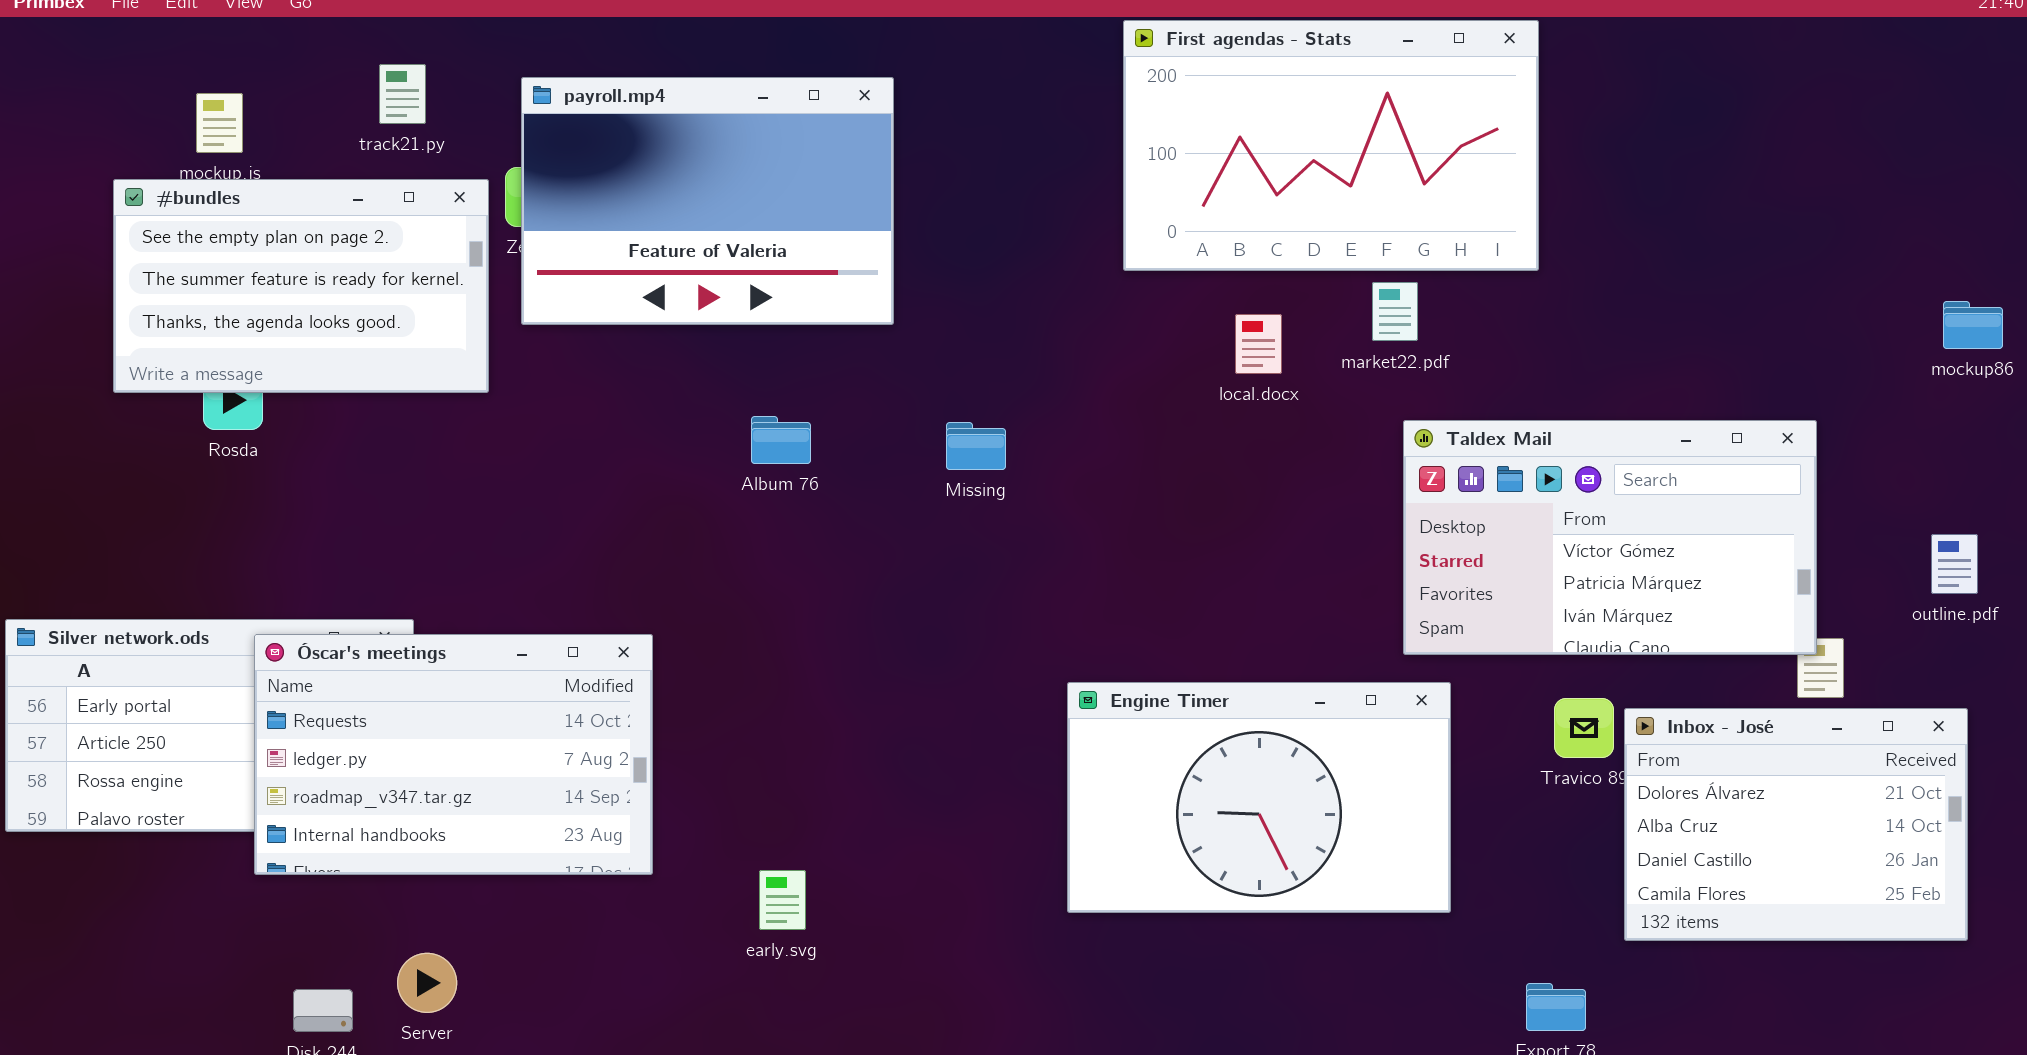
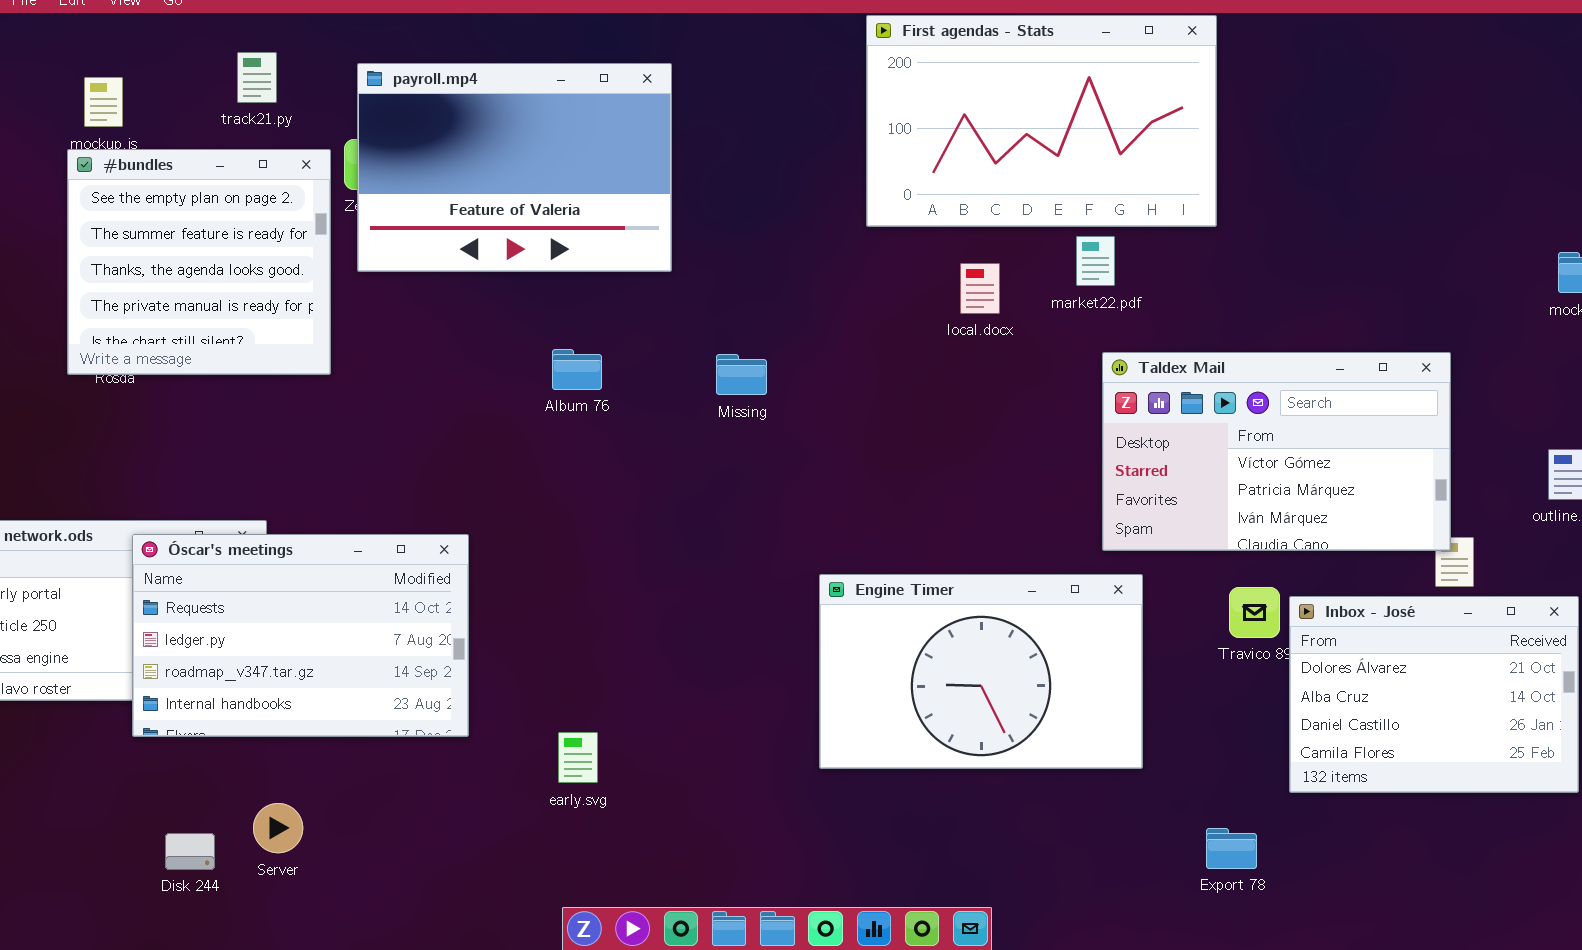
#bundles: [113,179,489,393] -> [67,149,331,375], resized

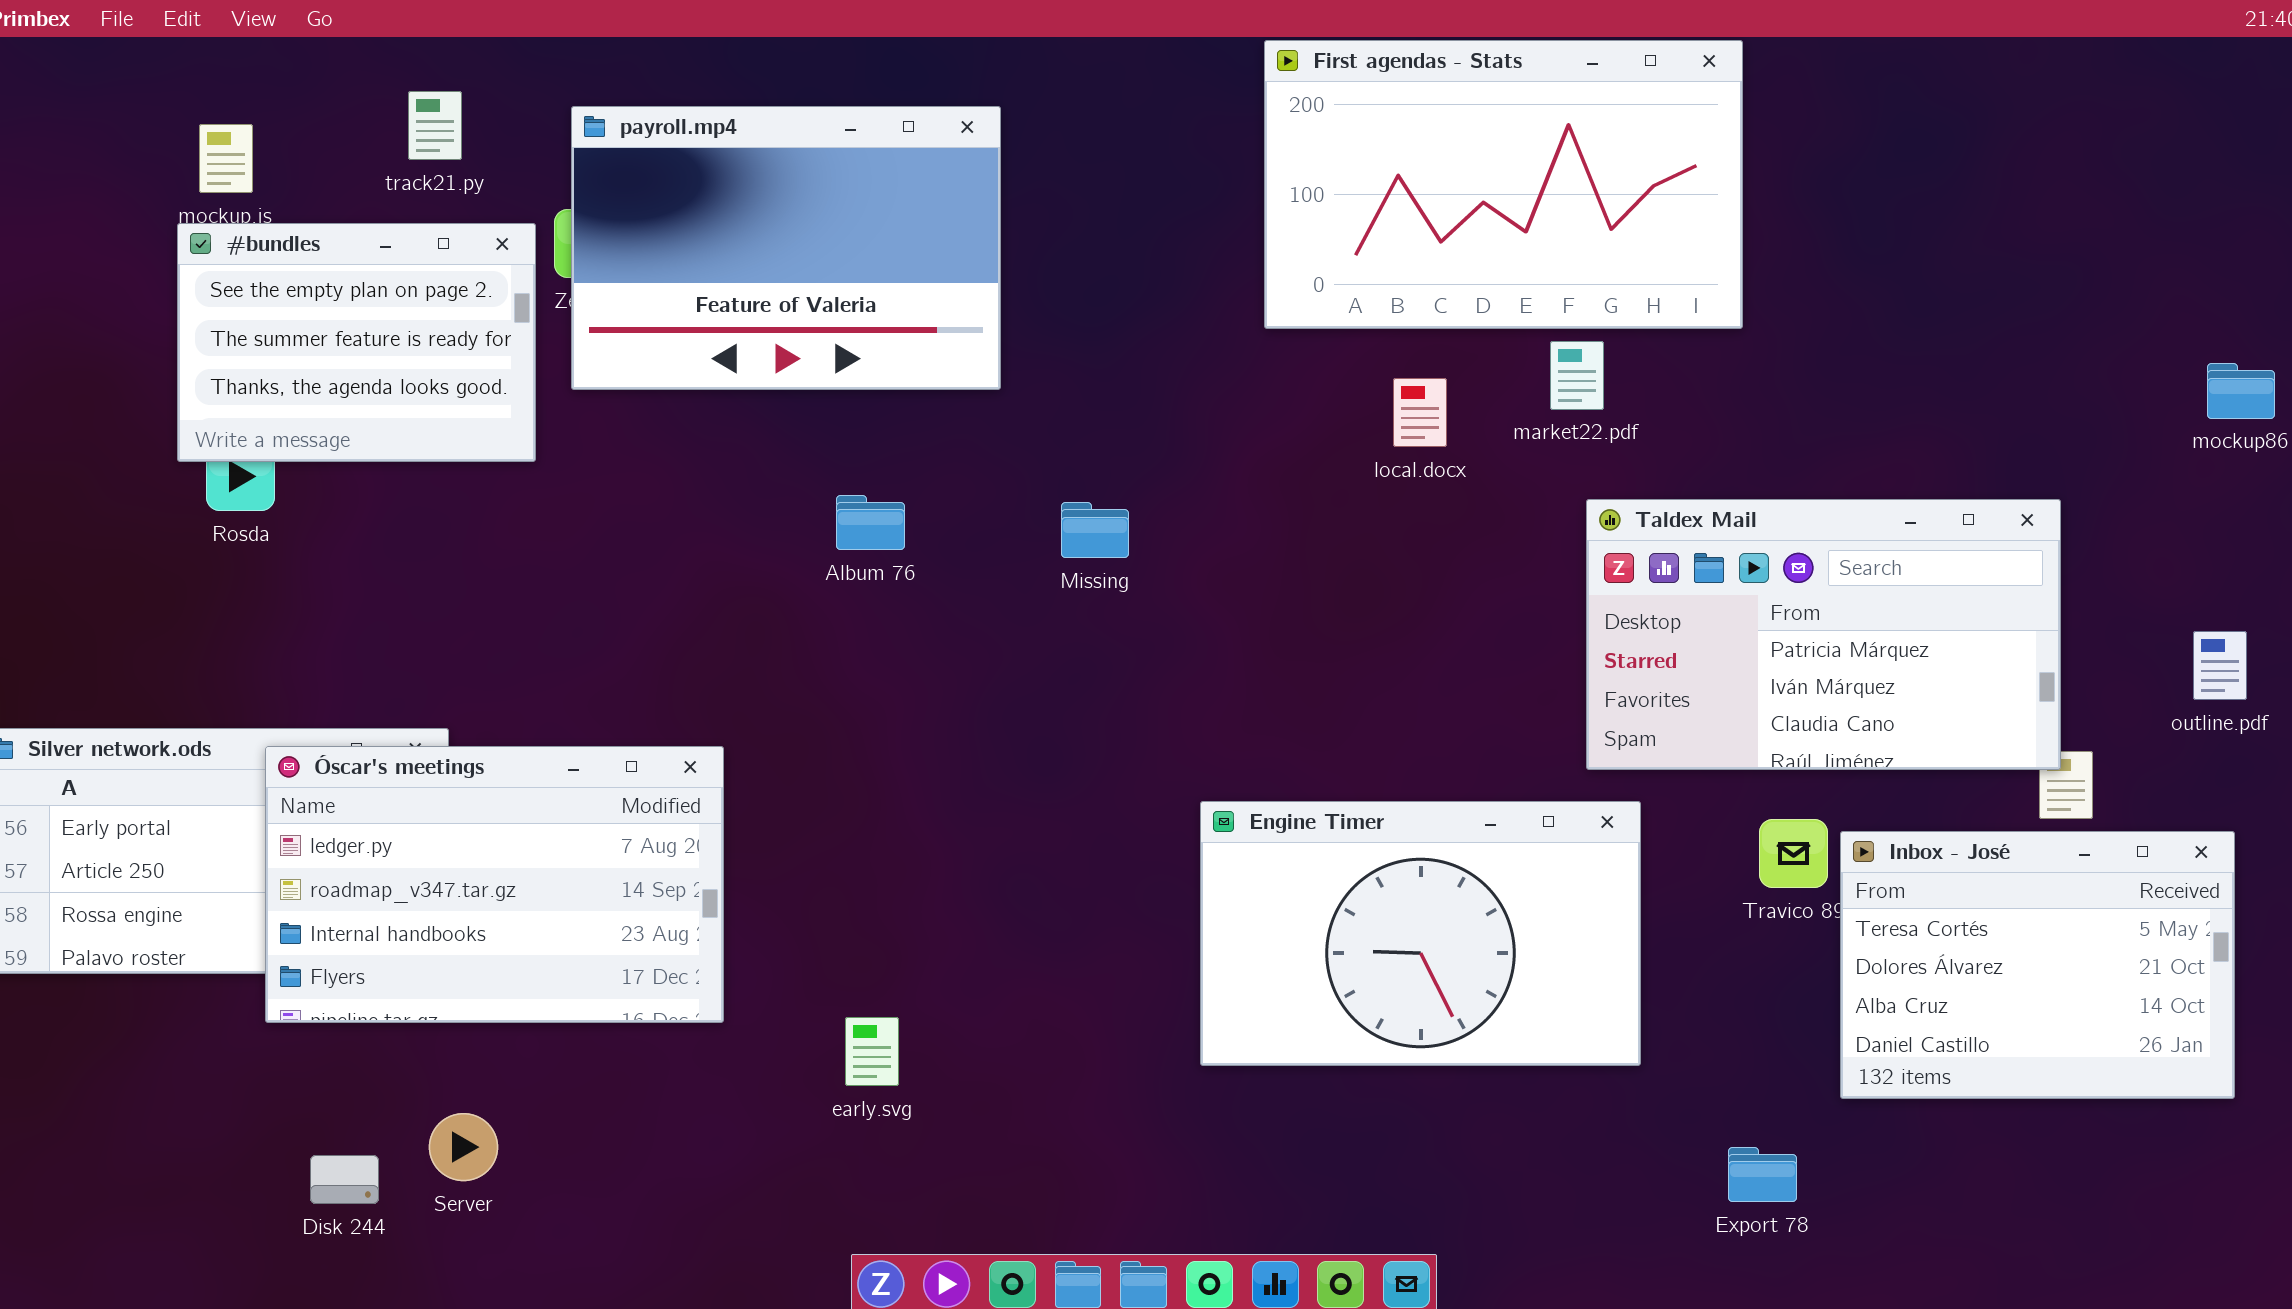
#bundles: [67,149,331,375] -> [177,223,536,462], resized
Taldex Mail: [1102,352,1451,551] -> [1586,499,2061,770], scrolled down 1 row
Óscar's meetings: [132,534,469,737] -> [265,746,724,1023], scrolled down 1 row
Inbox - José: [1289,596,1579,793] -> [1840,831,2235,1099], scrolled up 1 row

